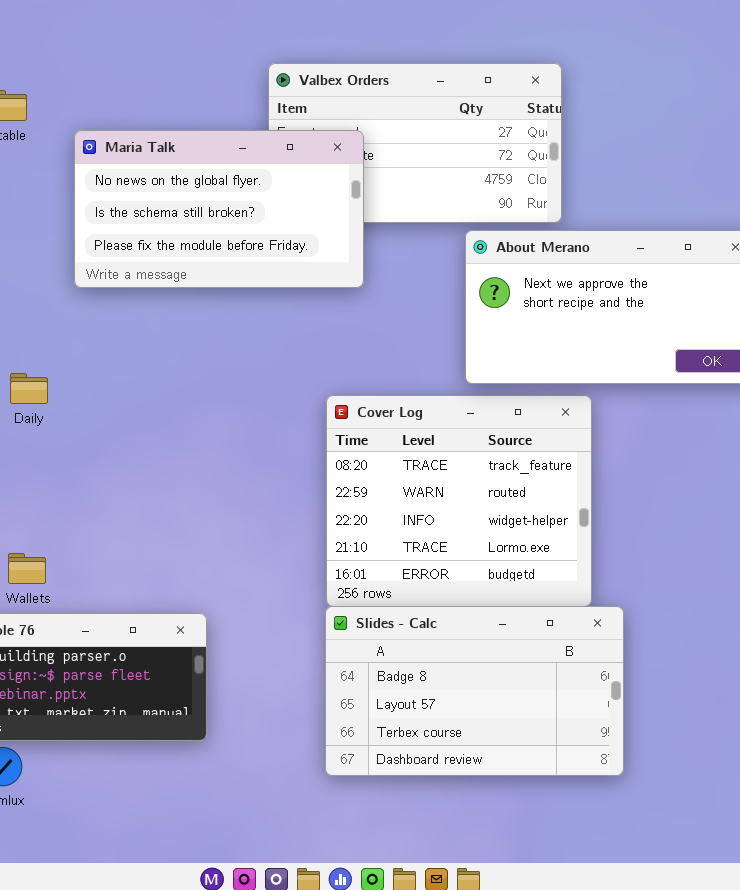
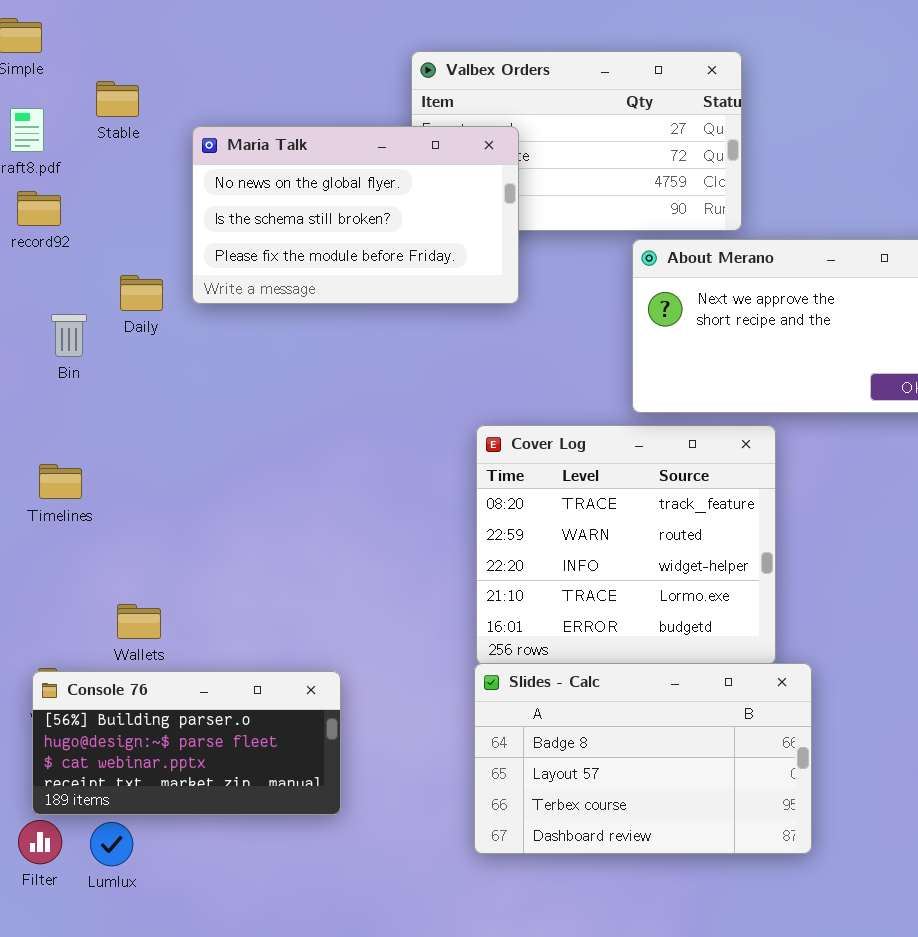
Daily: [10,373,48,404] -> [120,275,163,311], moved

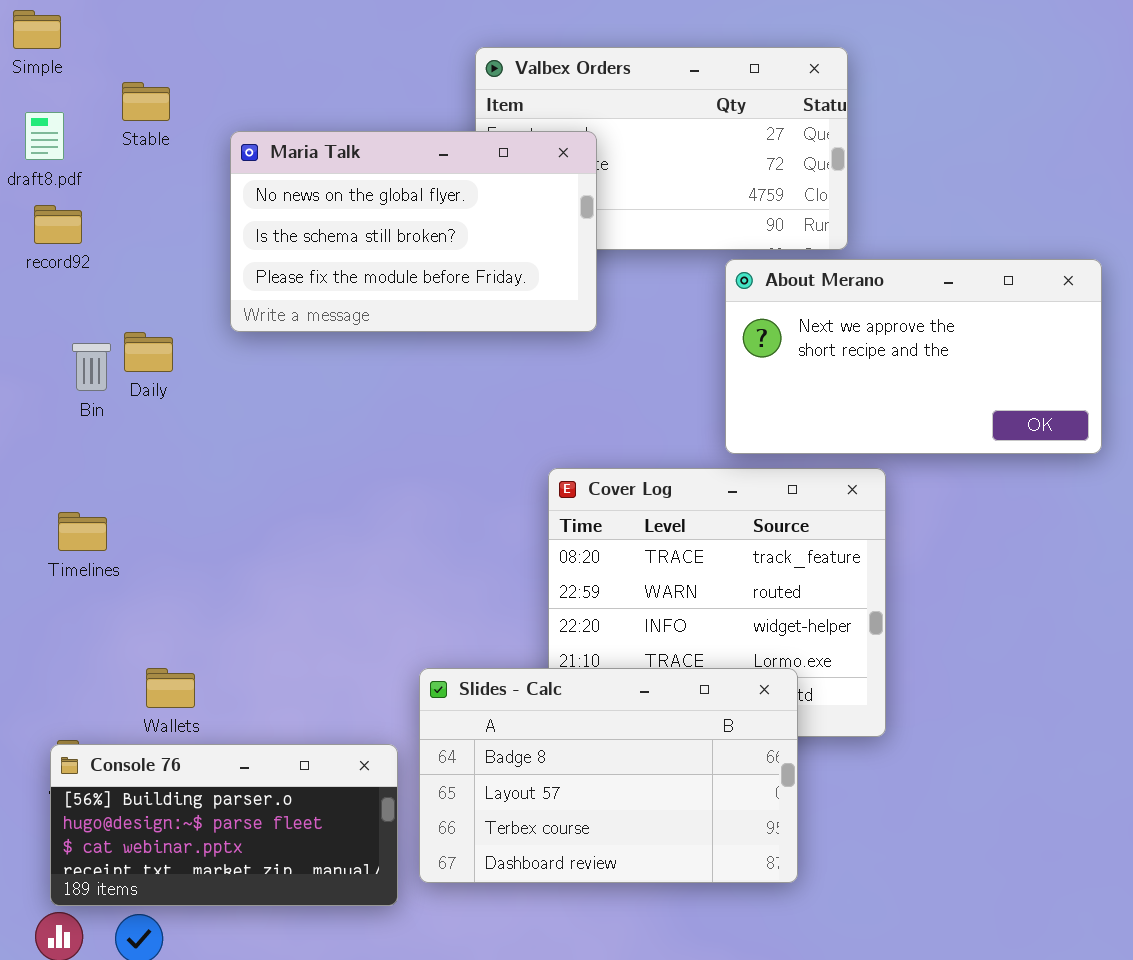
Daily: [120,275,163,311] -> [124,332,173,372], moved
Slides - Calc: [474,663,812,854] -> [419,668,798,883], moved

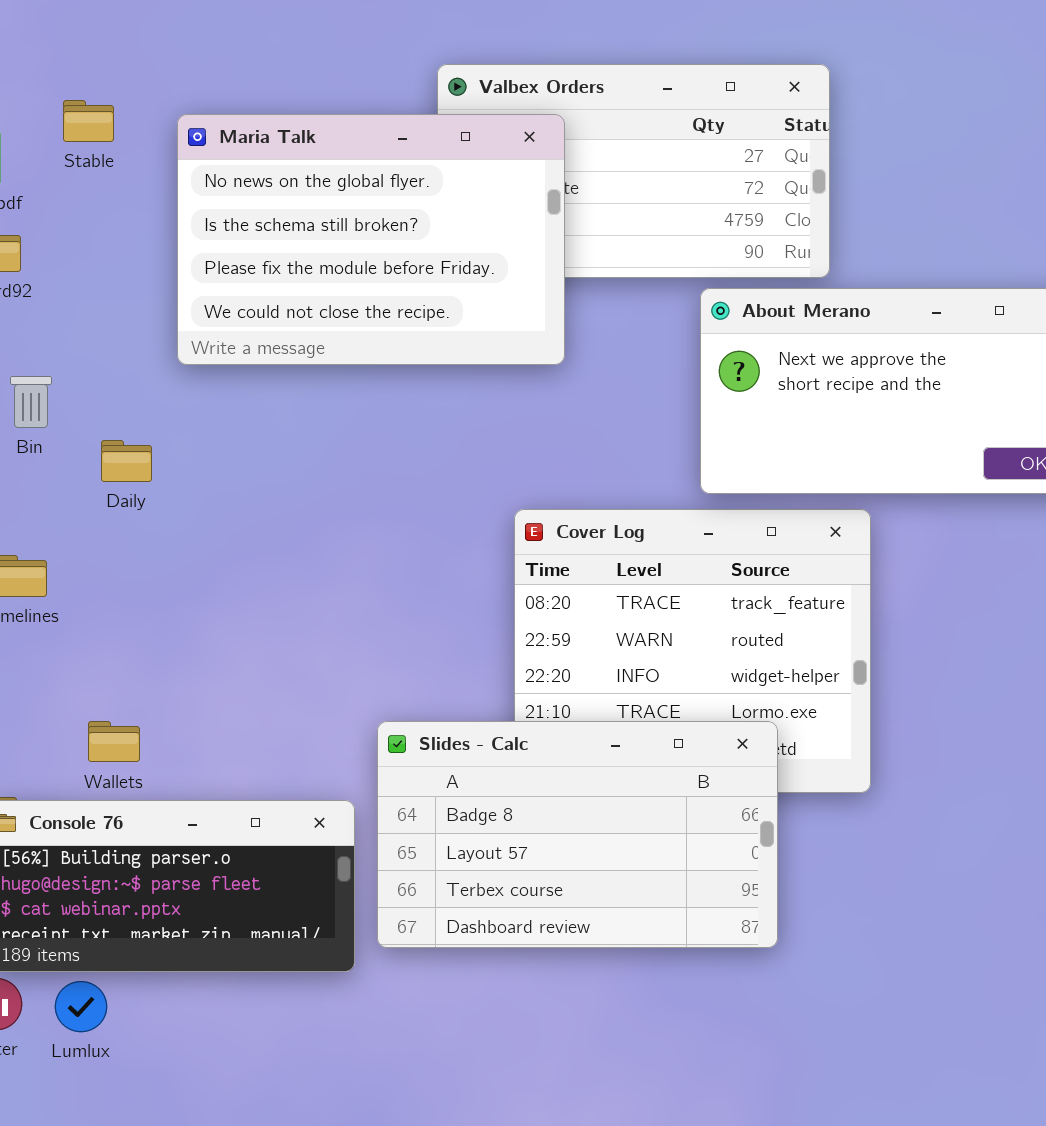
Maria Talk: [230,131,597,332] -> [177,114,565,365], resized
Daily: [124,332,173,372] -> [101,440,152,482], moved

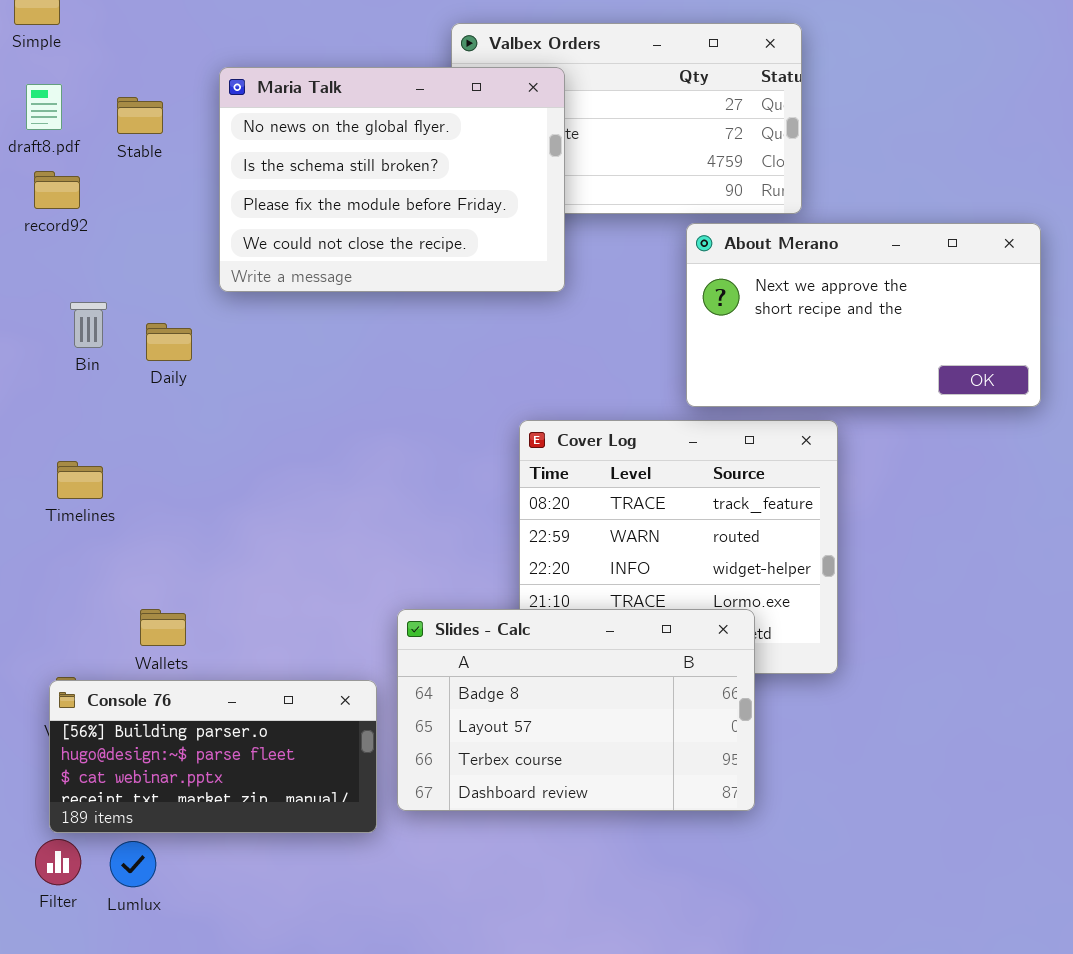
Stable: [63,100,114,142] -> [117,97,163,134], moved
Daily: [101,440,152,482] -> [146,323,192,361], moved

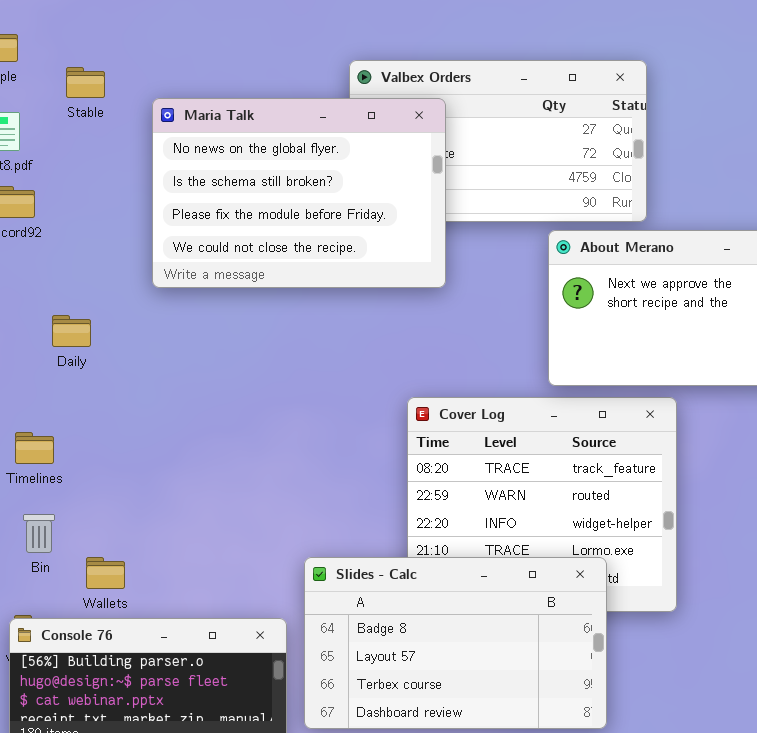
Stable: [117,97,163,134] -> [66,67,105,98], moved
Bin: [70,302,107,348] -> [23,514,55,553], moved
Daily: [146,323,192,361] -> [52,315,91,347], moved

